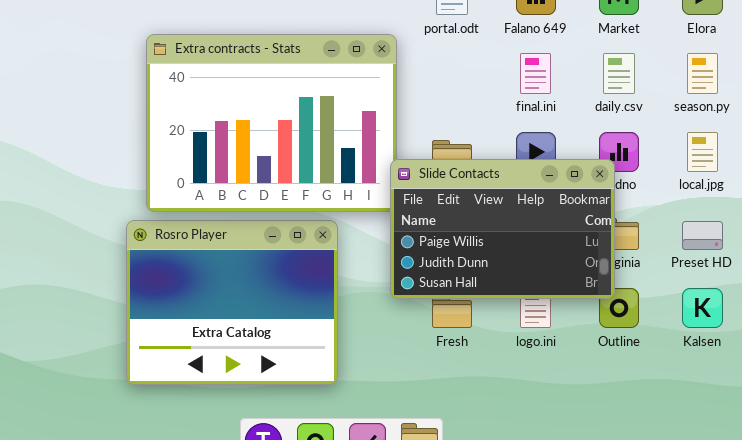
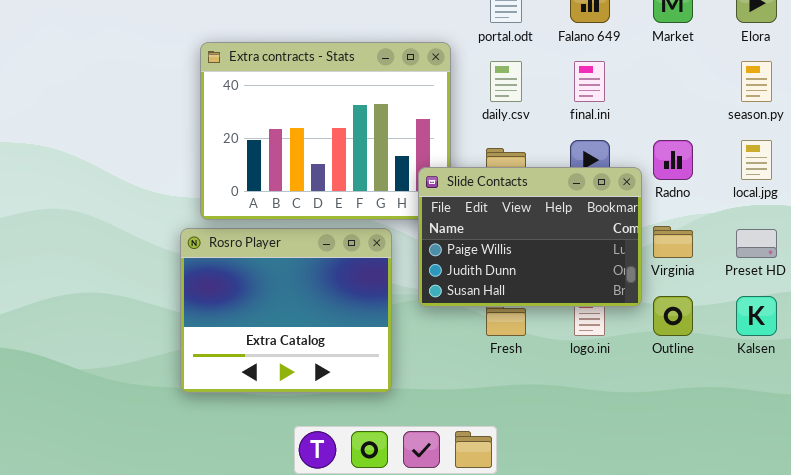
daily.csv: [603,53,635,94] -> [490,61,522,102], moved
Slide Contacts: [390,159,615,299] -> [418,167,642,307], moved

